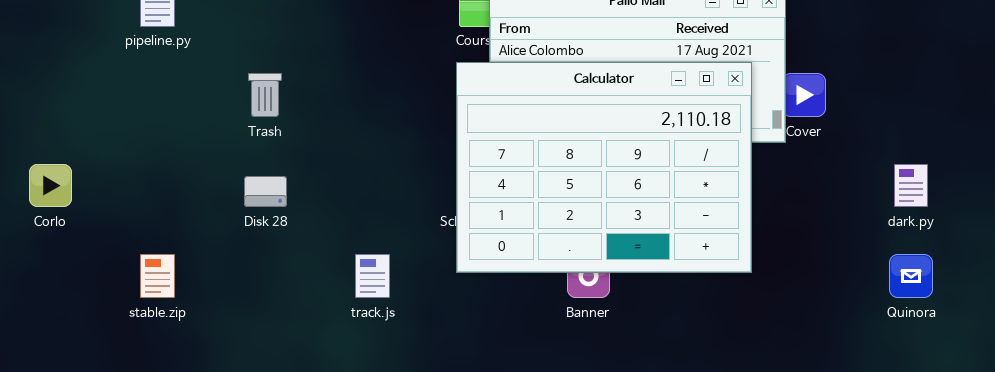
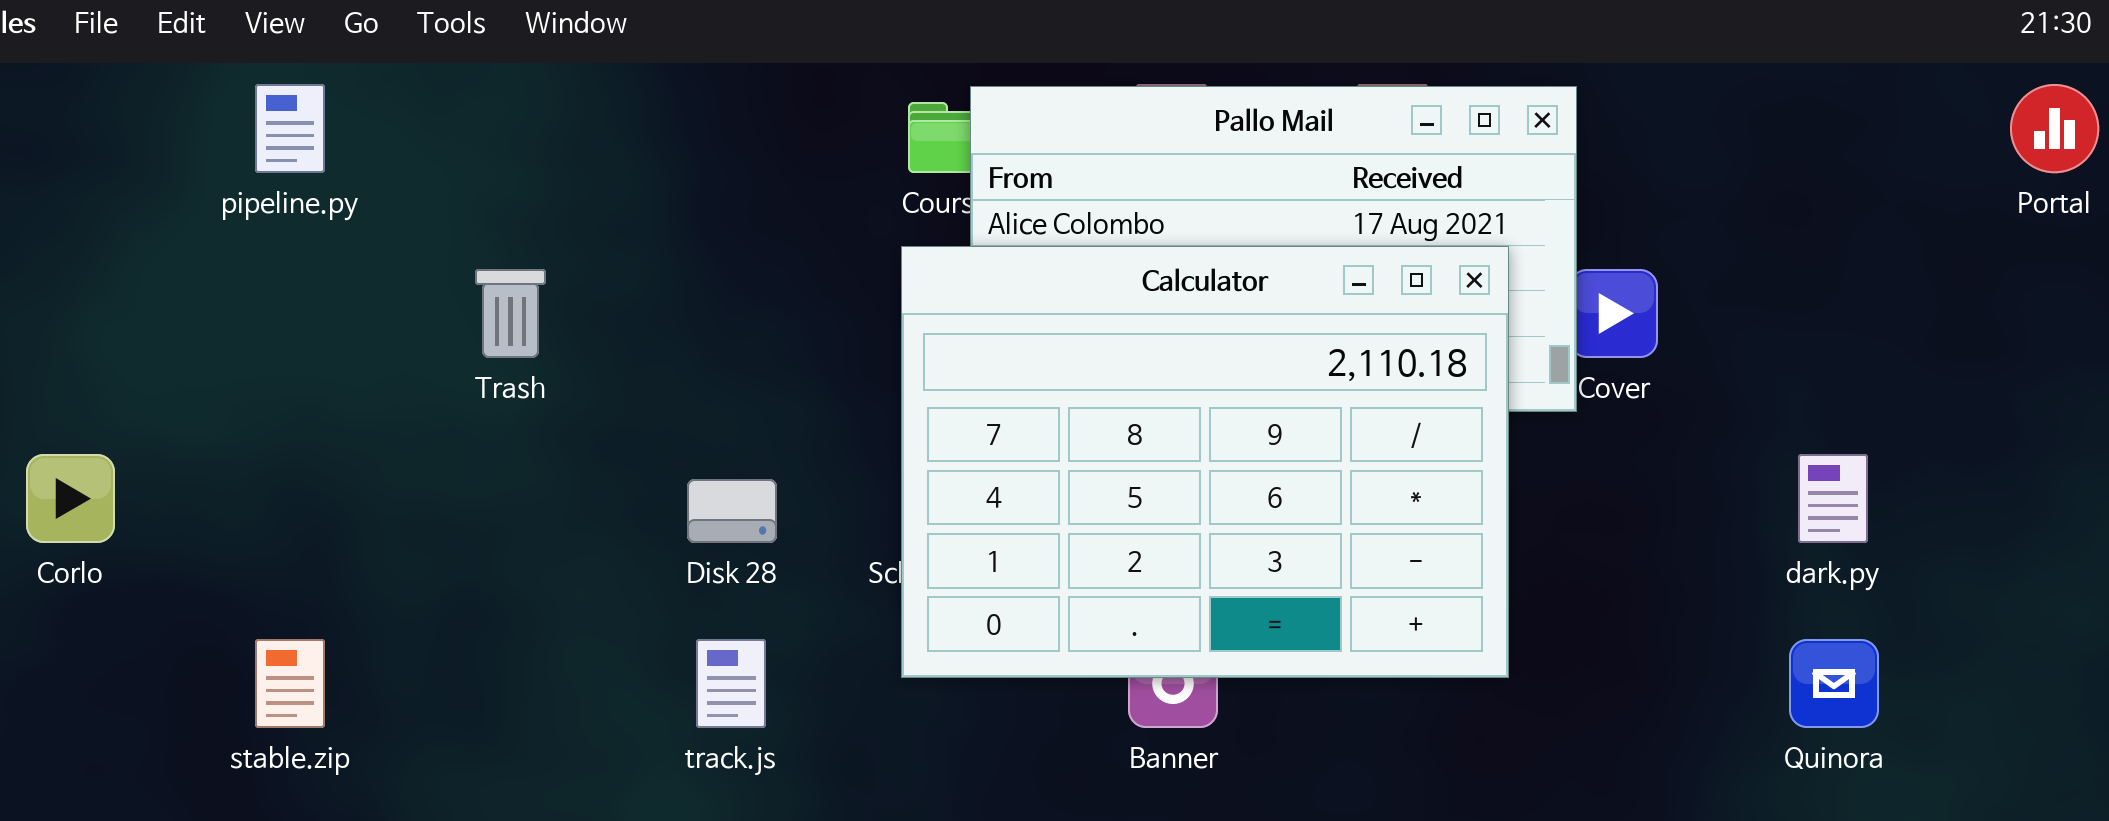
Disk 28: [244,176,287,207] -> [687,479,777,543], moved

